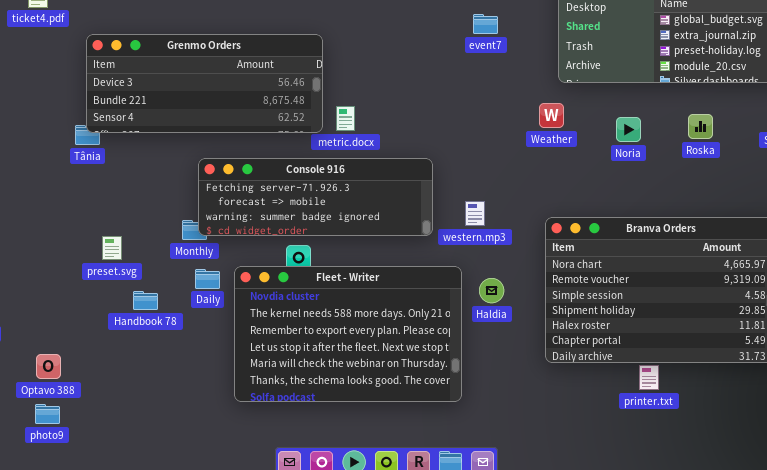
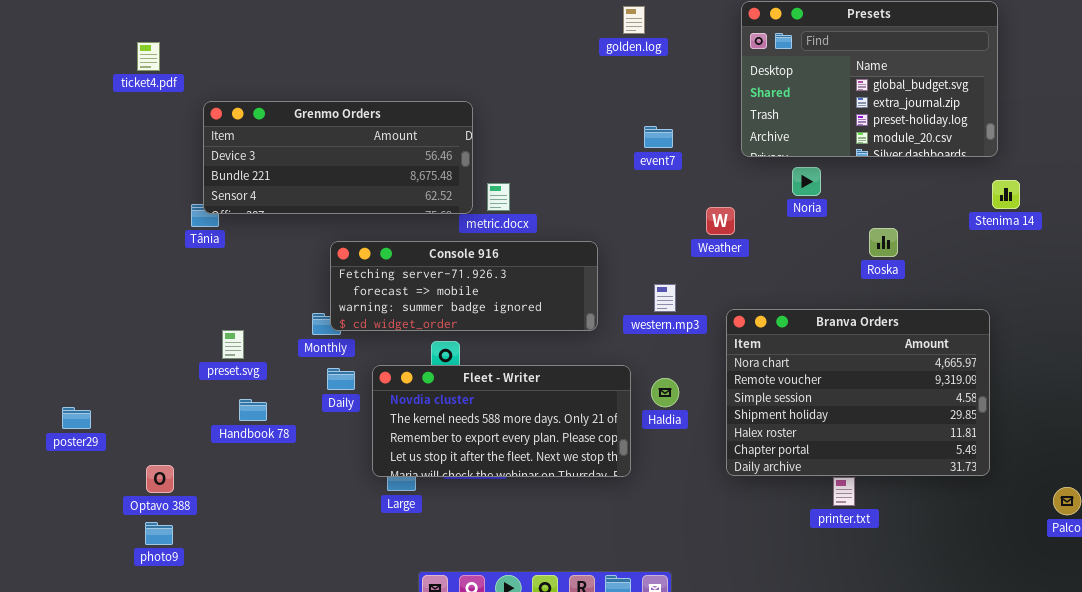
event7: [473,14,498,34] -> [644,126,673,148], moved
Weather: [539,103,564,128] -> [706,207,735,235], moved
Roska: [688,114,713,139] -> [869,228,898,257], moved
Noria: [616,117,641,142] -> [792,167,821,196], moved
western.mp3: [465,201,485,226] -> [654,284,676,312], moved
Fleet - Writer: [234,266,462,402] -> [372,365,631,477], resized
Handbook 78: [133,291,158,310] -> [239,399,267,421], moved

